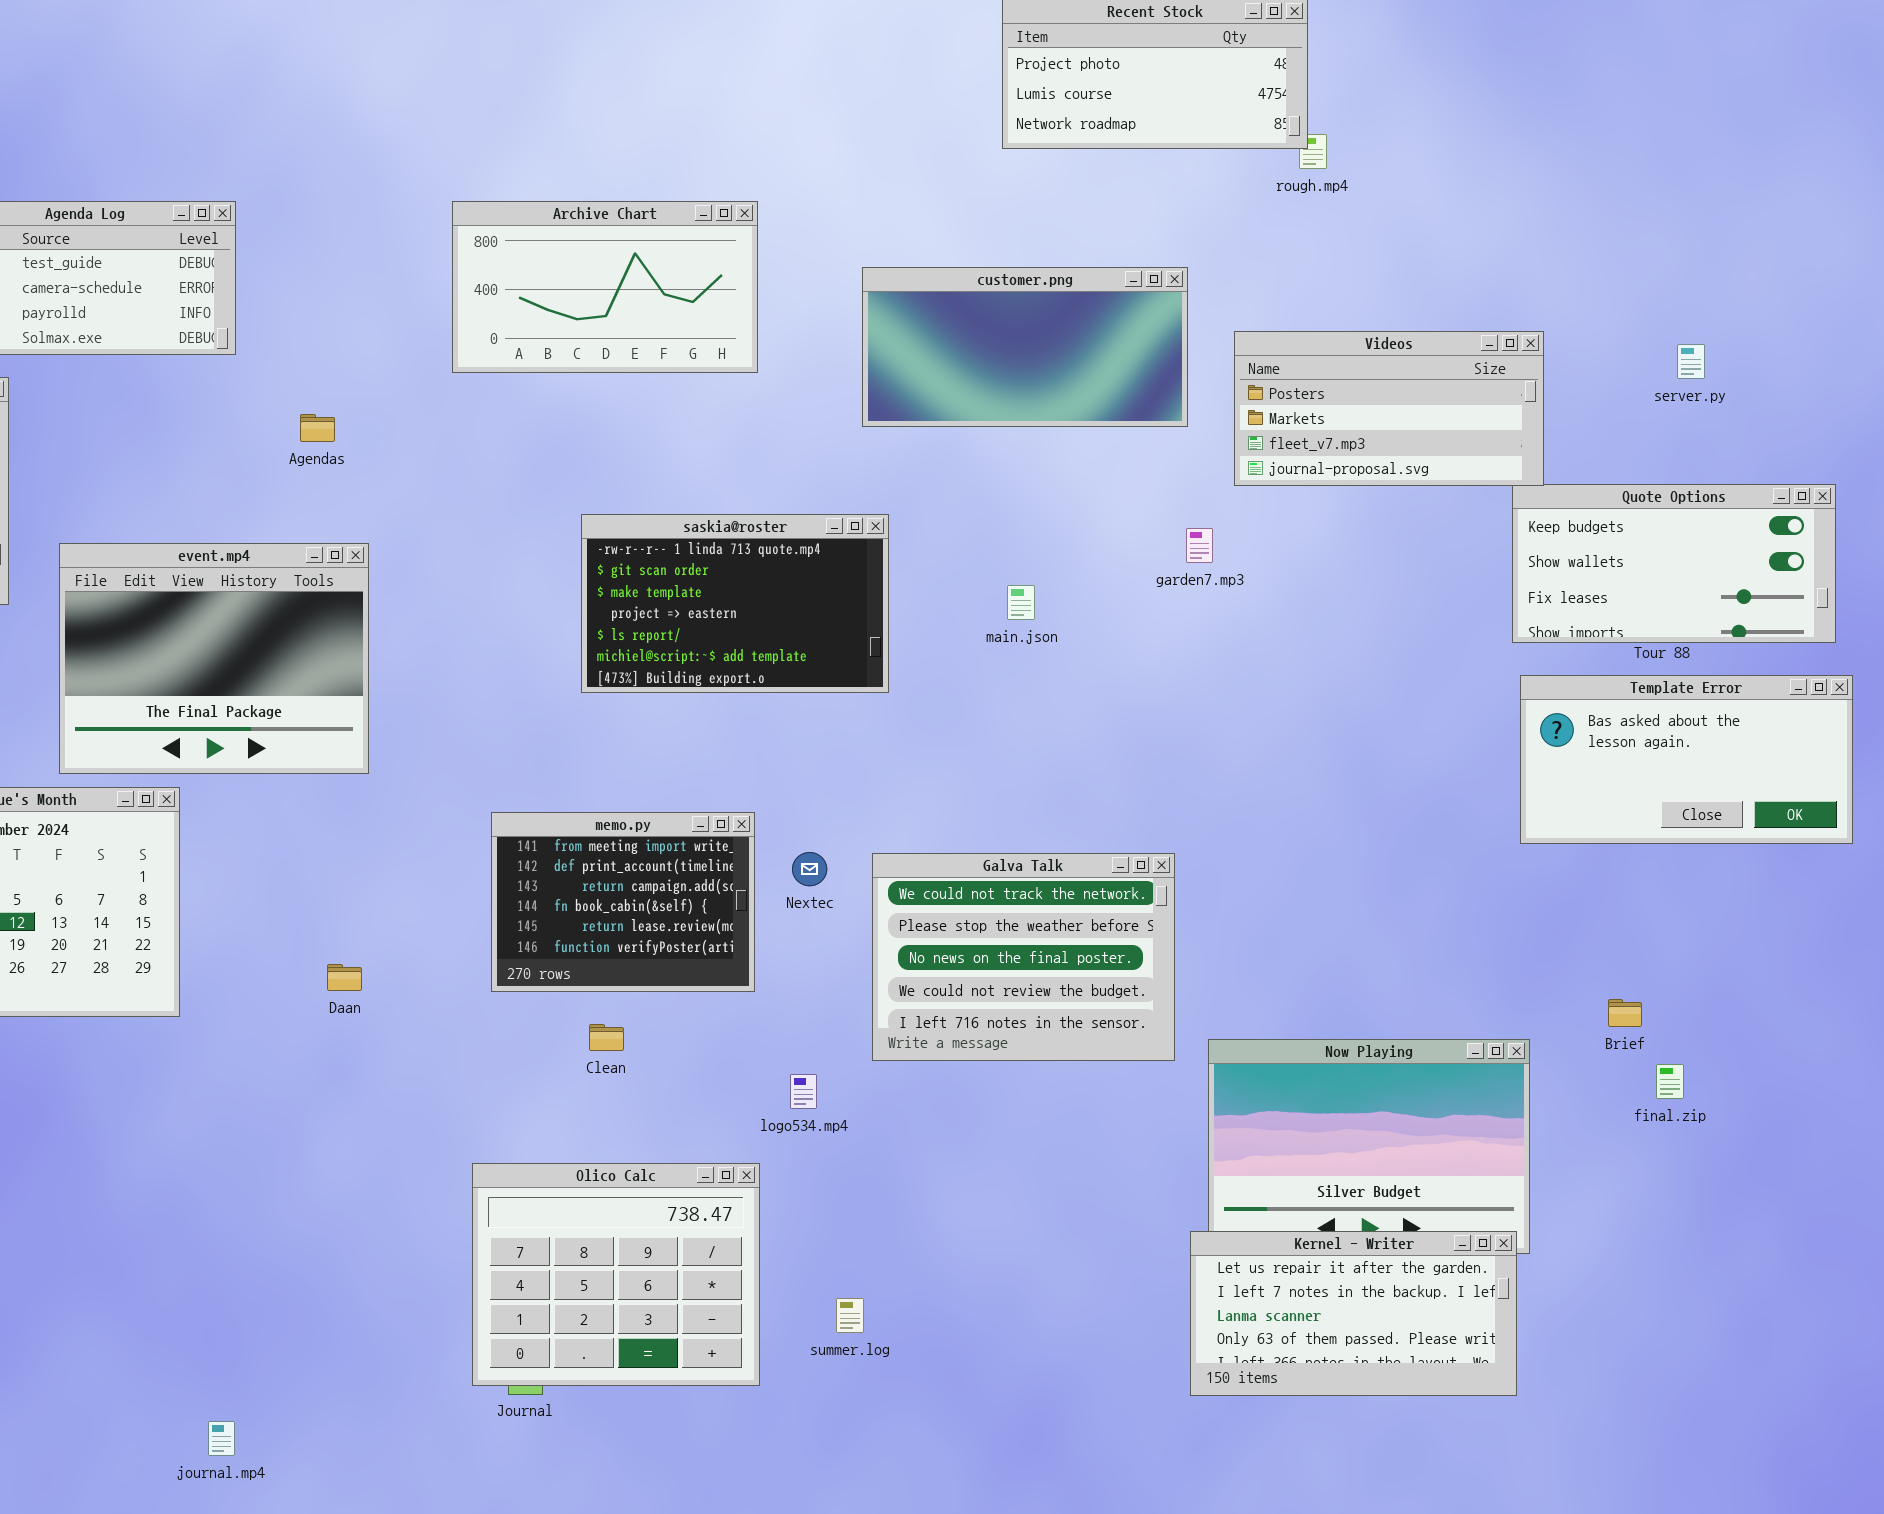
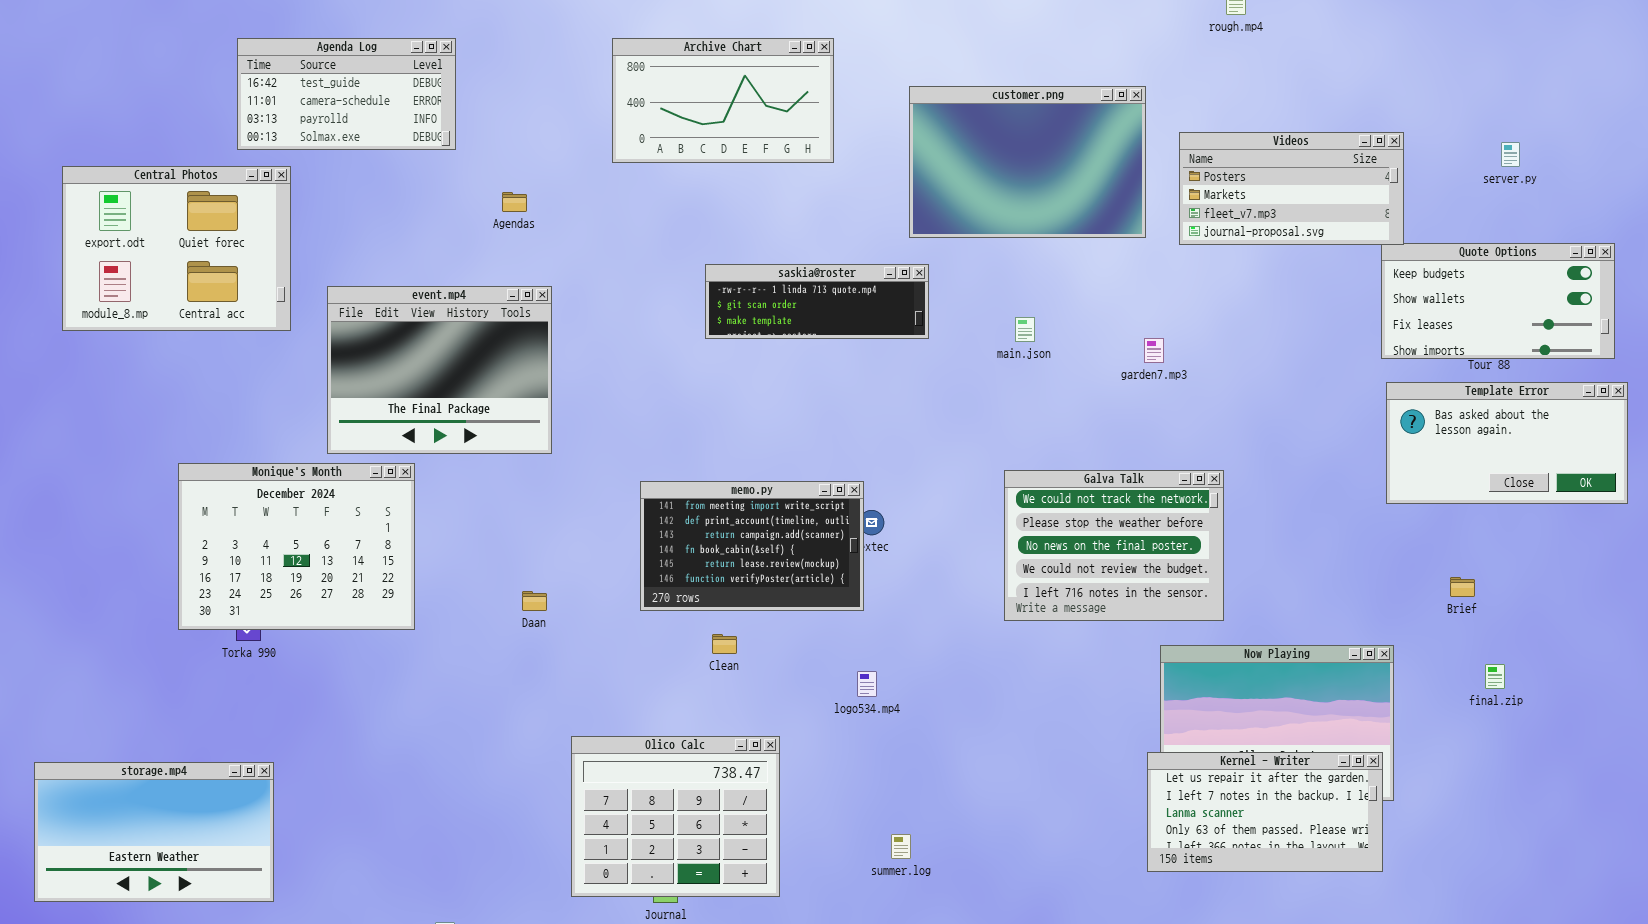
customer.png: [862,267,1188,427] -> [909,86,1146,238], resized
saskia@roster: [581,514,889,693] -> [705,264,929,339], resized
garden7.mp3: [1186,528,1213,563] -> [1144,338,1164,363], moved
memo.py: [491,812,755,992] -> [640,481,864,611], resized
Galva Talk: [872,853,1175,1061] -> [1004,470,1224,621], moved
Brief: [1608,999,1642,1027] -> [1450,577,1475,597], moved
Olico Calc: [472,1163,760,1386] -> [571,736,780,897], moved
Kernel - Writer: [1190,1231,1517,1396] -> [1147,752,1383,872], moved

